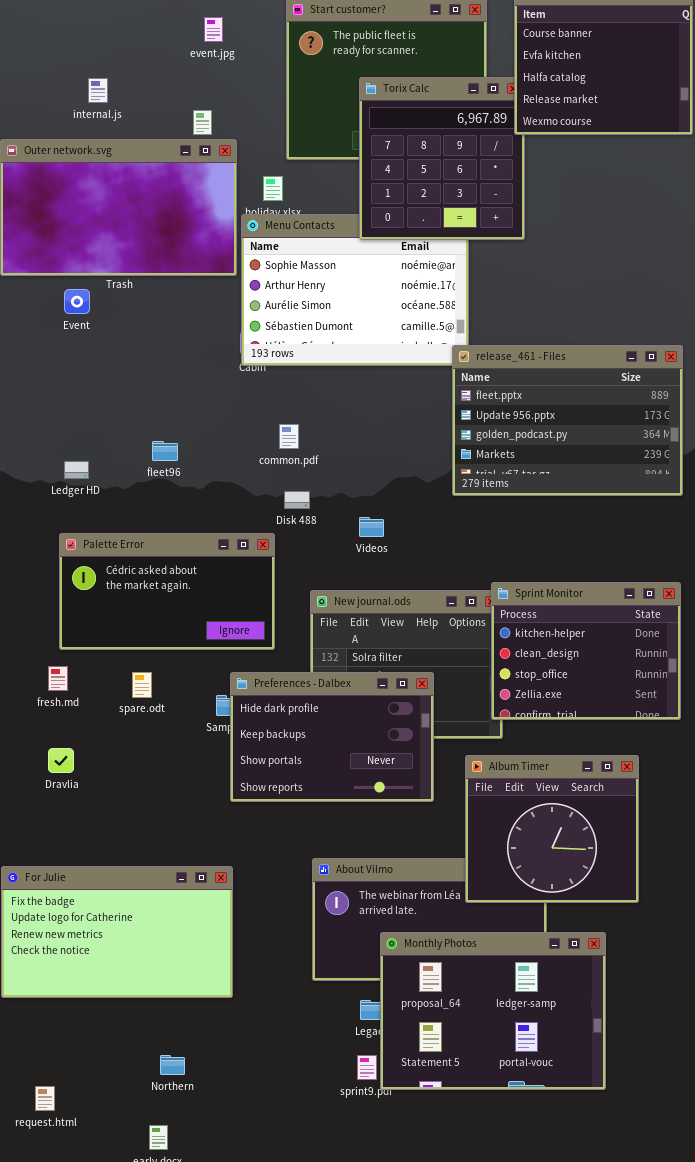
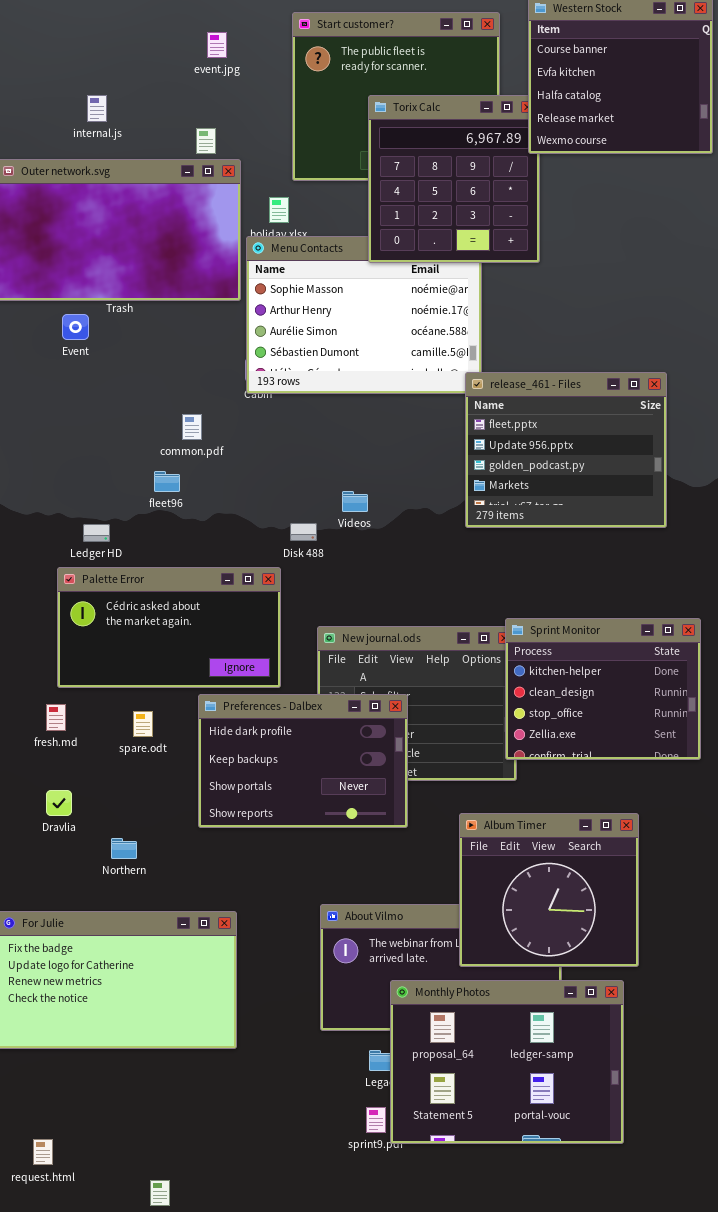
release_461 - Files: [452,345,683,496] -> [465,372,667,528], resized
common.pdf: [279,424,299,449] -> [182,414,202,440], moved
Ledger HD: [64,461,89,479] -> [83,524,110,542], moved
Videos: [359,517,384,537] -> [342,491,368,512], moved
Preferences - Dalbex: [230,672,434,802] -> [198,694,408,828], moved
Album Timer: [465,755,639,903] -> [459,813,639,967], moved
Northern: [160,1055,185,1075] -> [111,838,137,859], moved

